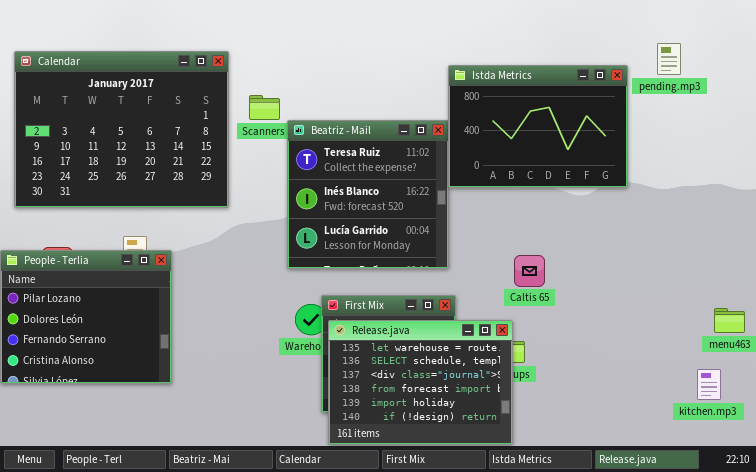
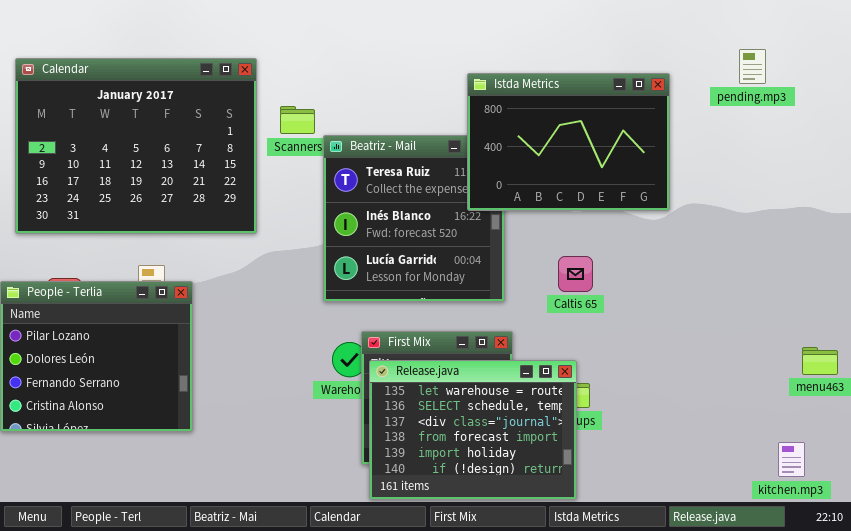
Istda Metrics: [448,65,628,188] -> [467,73,670,211], moved
Caltis 65: [514,255,545,287] -> [558,256,593,292], moved
kitchen.mp3: [697,369,721,400] -> [778,442,805,477], moved

